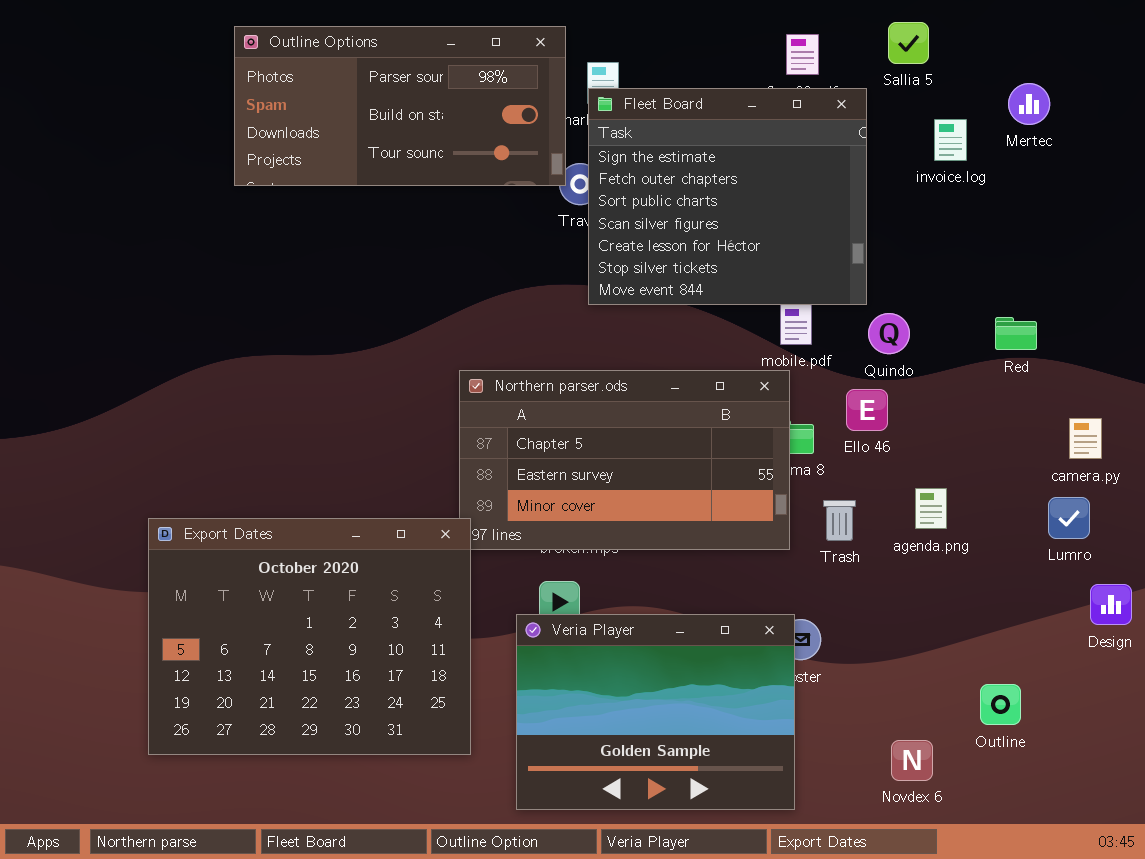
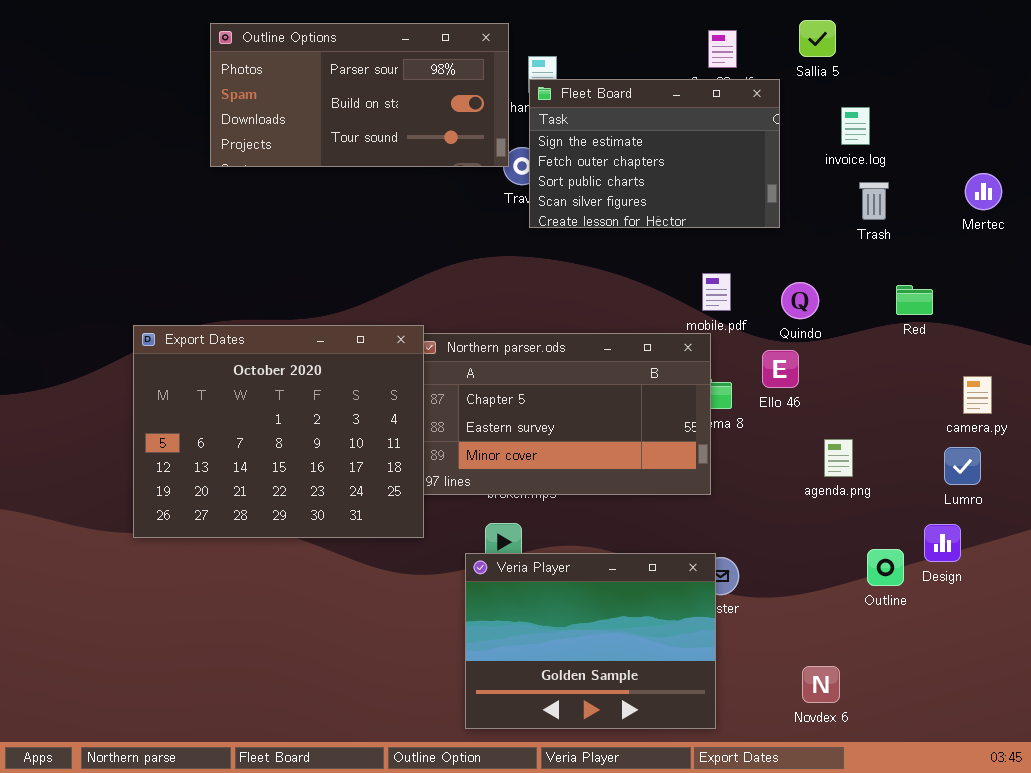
Mertec: [1008,83,1050,125] -> [965,173,1002,210], moved
Fleet Board: [588,88,867,305] -> [529,79,780,228], resized
Trash: [823,500,856,541] -> [859,182,889,220], moved
Export Dates: [148,518,471,755] -> [133,325,424,538], moved
Design: [1090,584,1132,625] -> [924,524,961,562], moved
Outline: [980,684,1021,725] -> [867,549,904,586], moved

